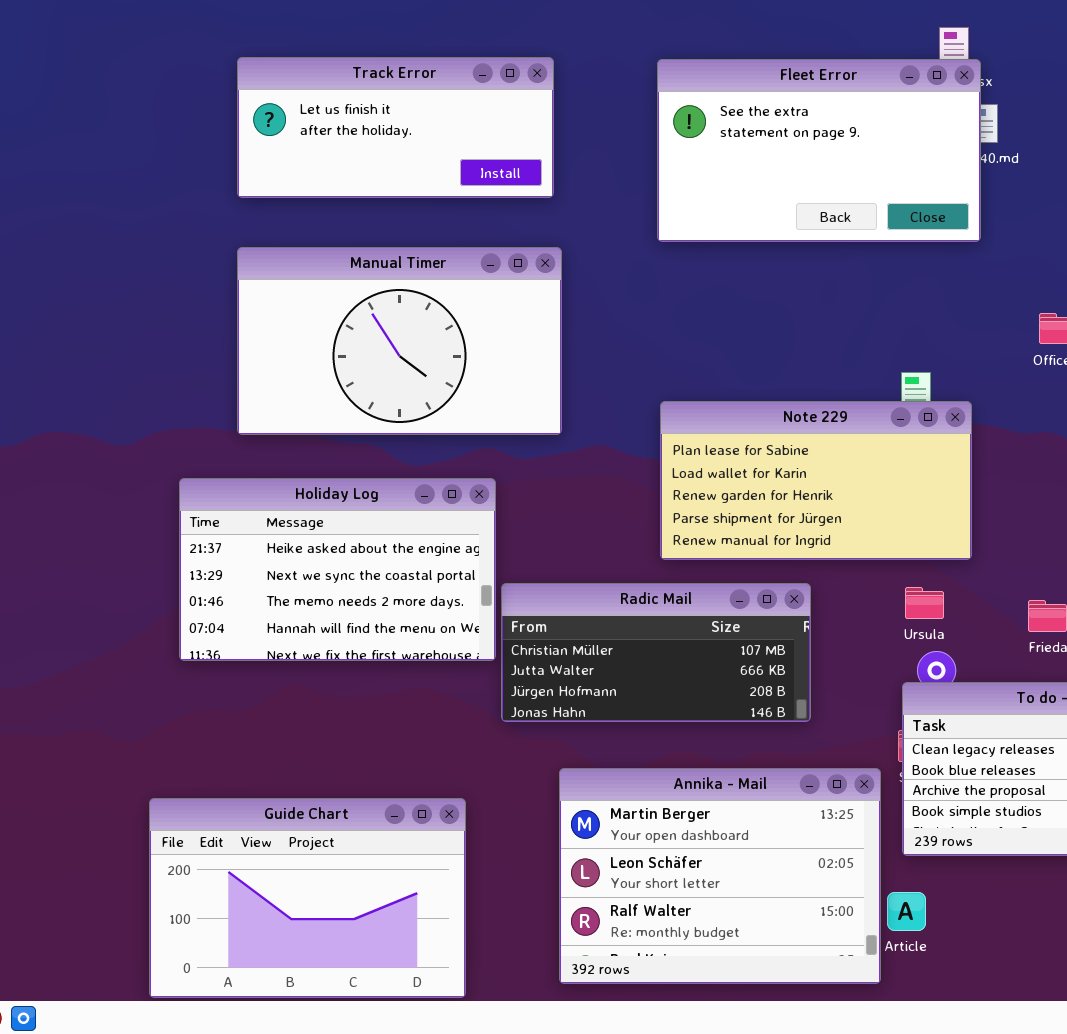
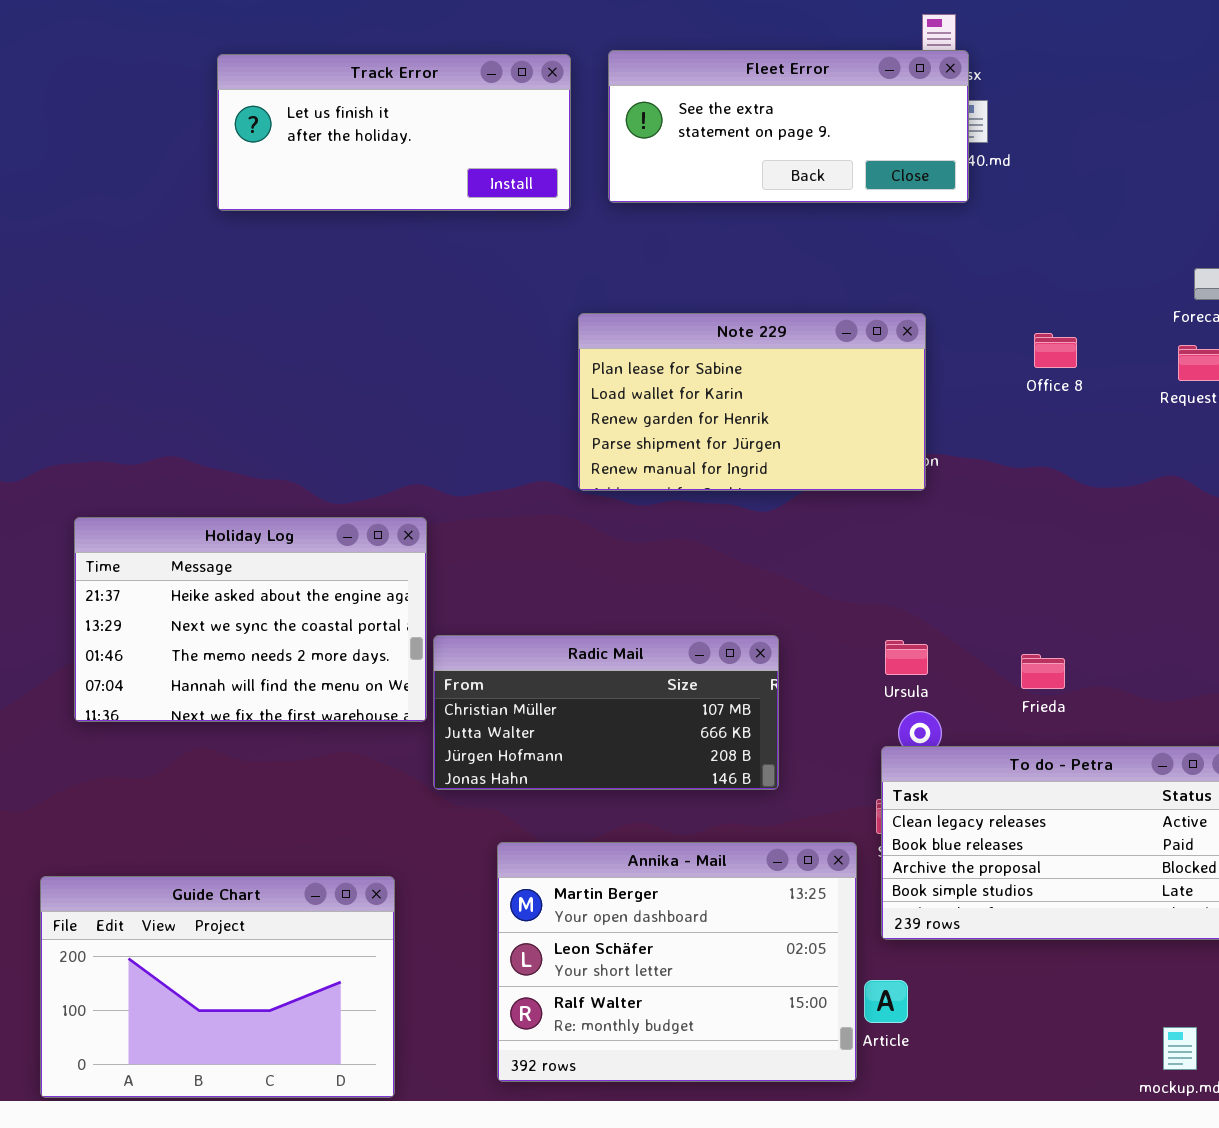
Track Error: [237,57,554,198] -> [217,54,571,211], moved
Fleet Error: [657,59,981,242] -> [608,50,969,203], resized
Manual Timer: [237,247,562,435] -> none, closed
Note 229: [660,401,972,560] -> [578,313,926,491], moved

